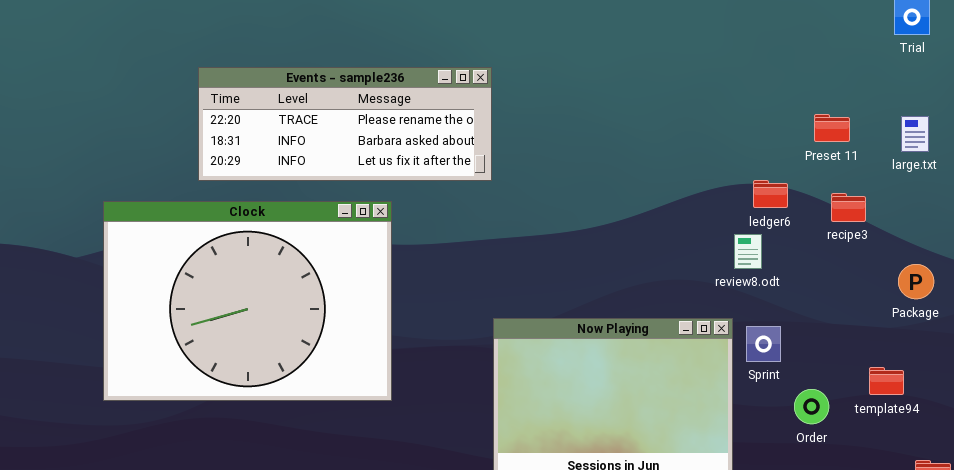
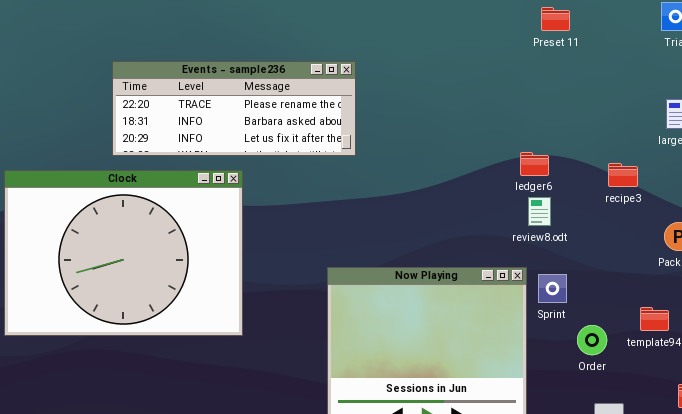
Events - sample236: [198,67,492,181] -> [112,61,356,156], moved
Preset 11: [814,114,850,142] -> [541,7,570,31], moved
ledger6: [753,180,788,208] -> [520,152,549,176], moved

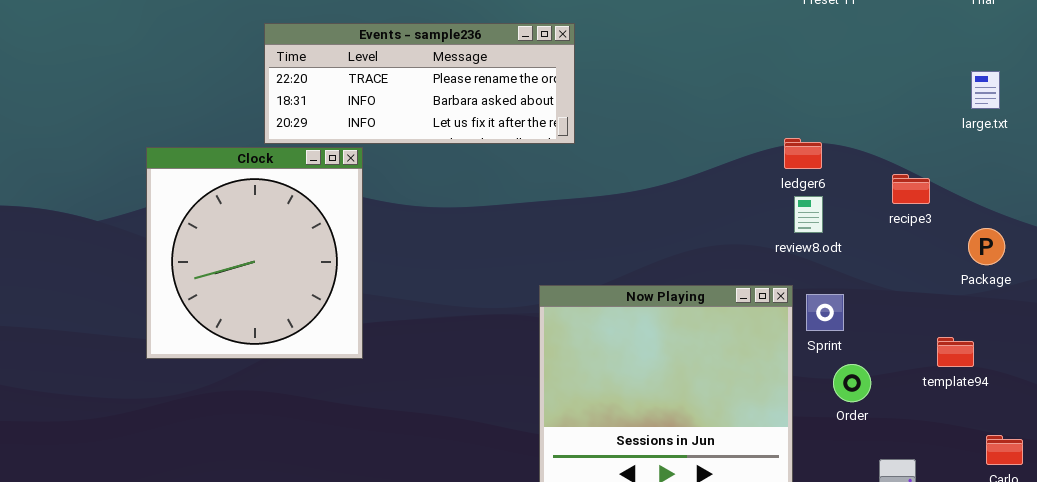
recipe3: [608,163,638,187] -> [892,174,930,204], moved
Clock: [4,170,243,336] -> [146,147,363,359], moved, resized
Order: [577,325,607,355] -> [833,364,871,402], moved

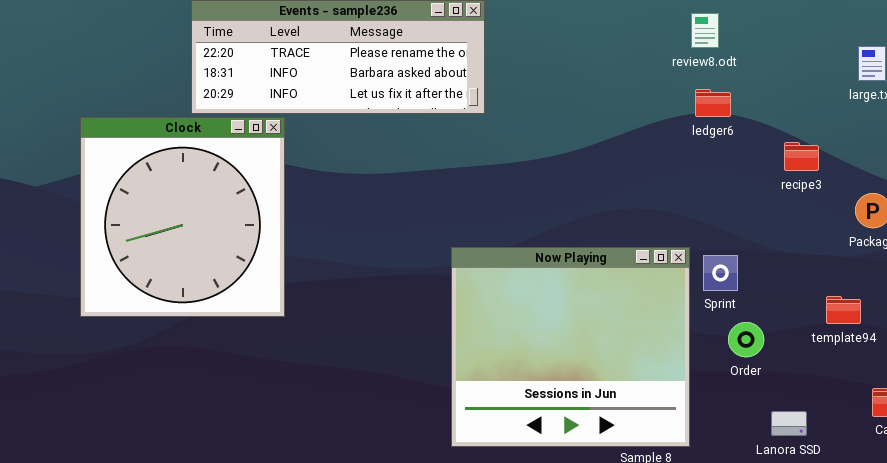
ledger6: [784,138,822,169] -> [695,89,731,117], moved
review8.odt: [794,196,823,233] -> [691,13,719,48], moved

